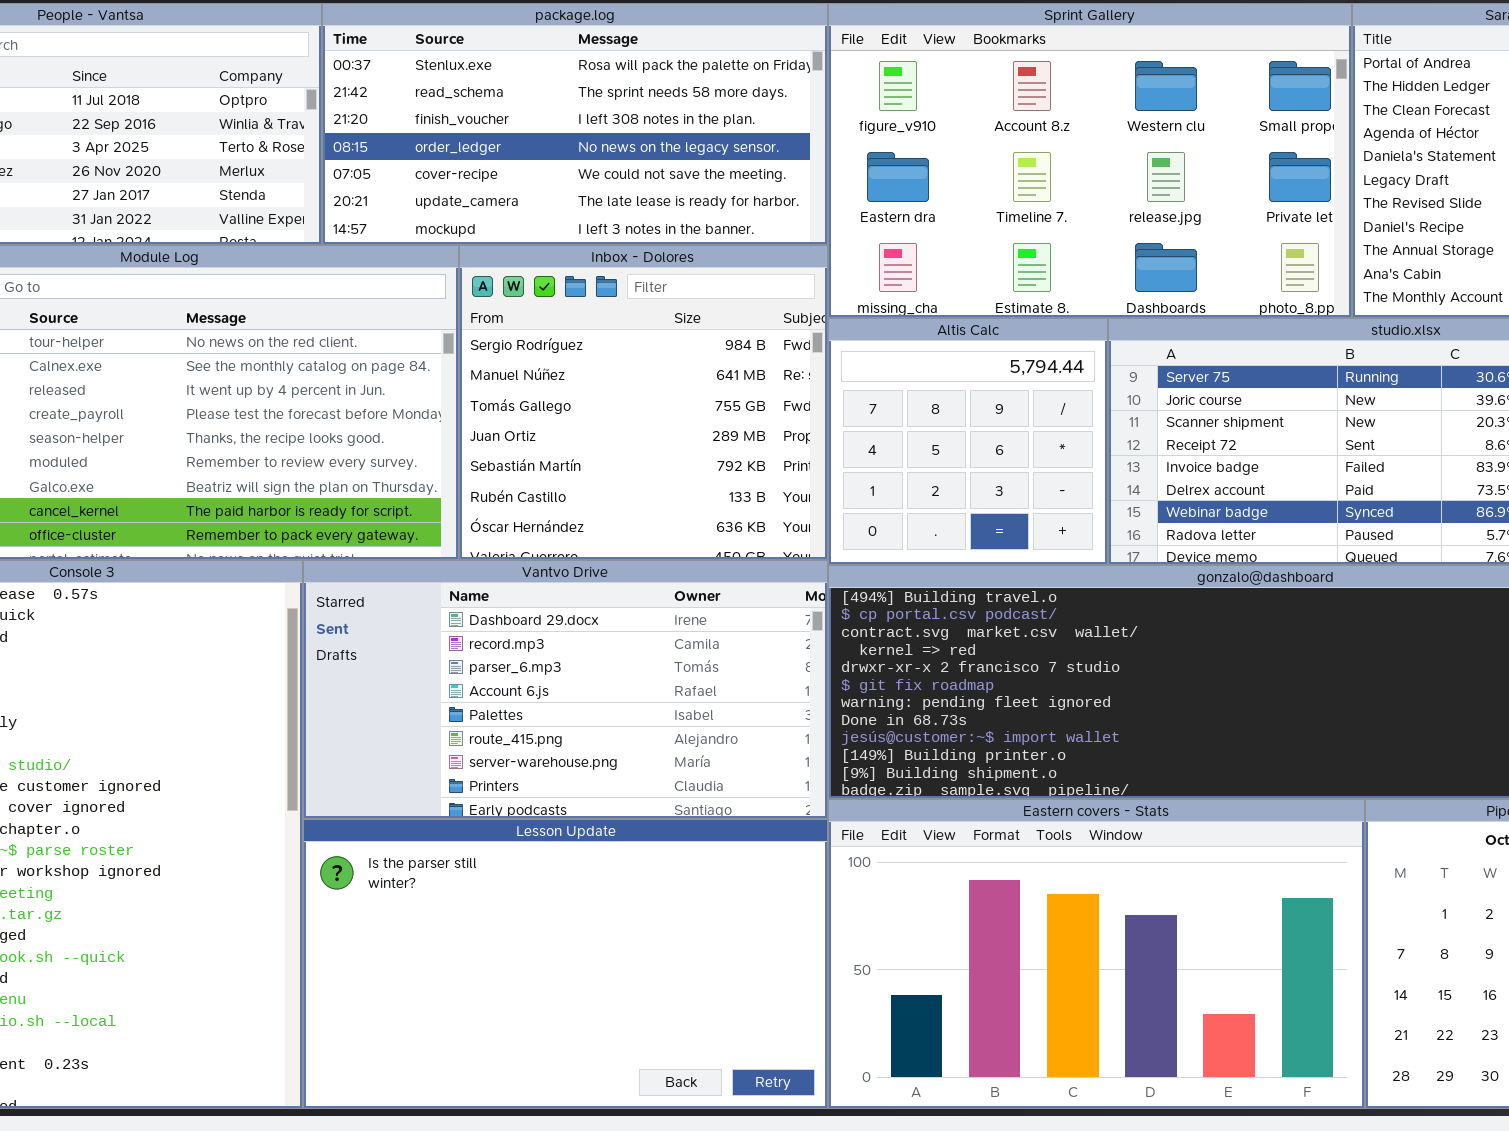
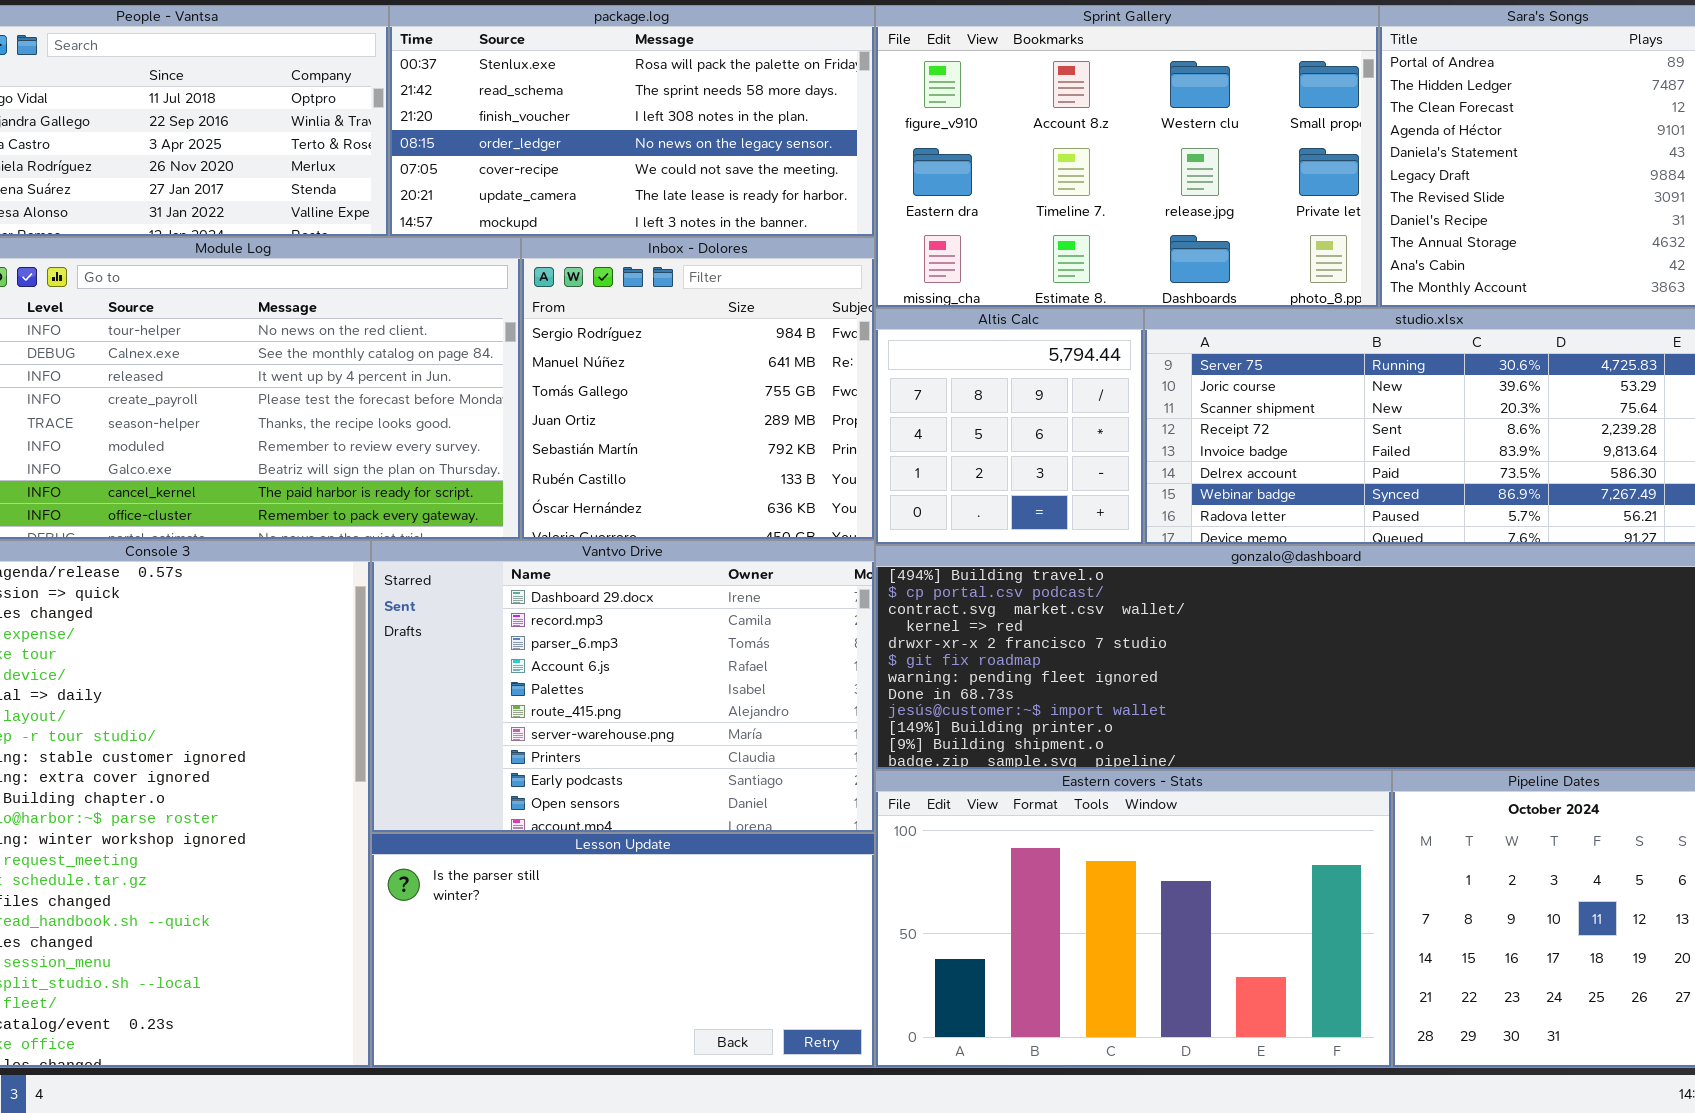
Vantvo Drive: [303,560,828,819] -> [371,540,875,833], resized
Lesson Update: [303,819,828,1109] -> [371,833,875,1068], resized

